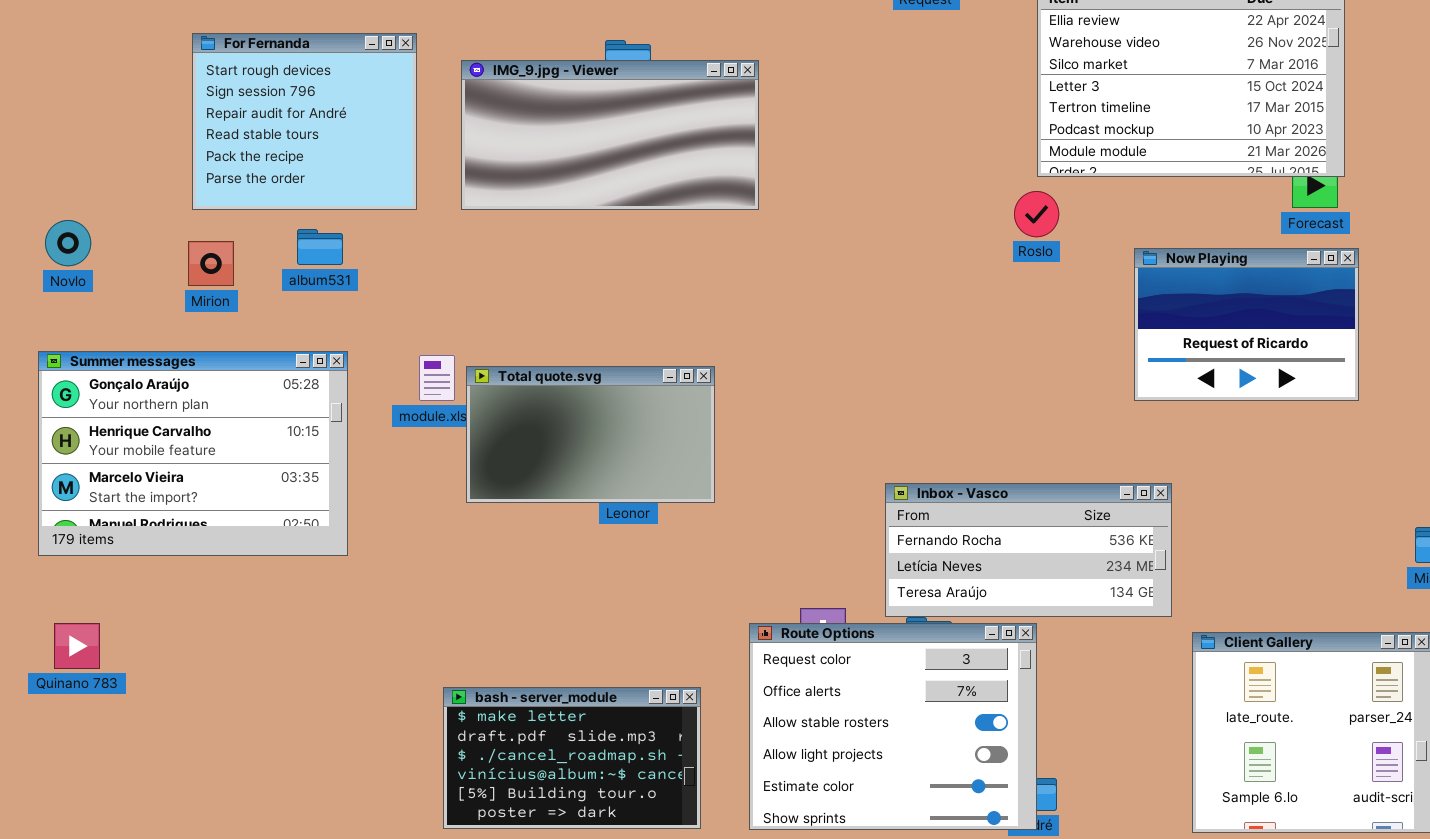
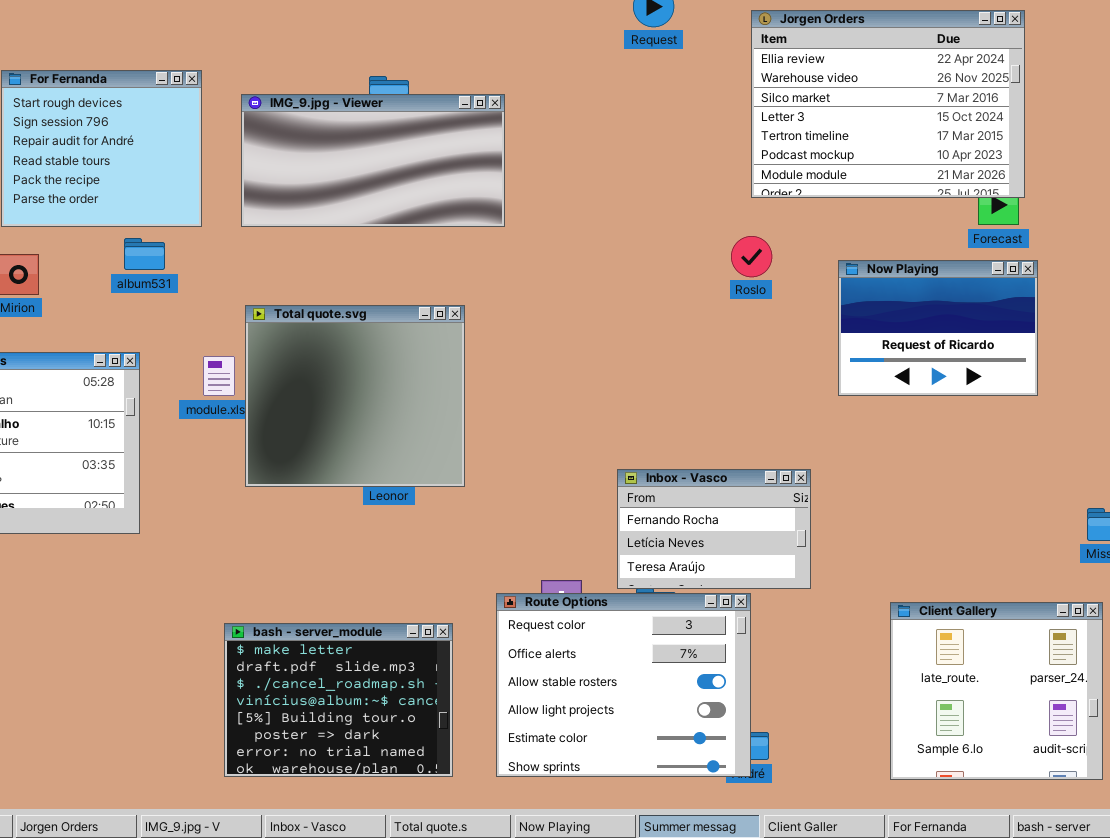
Roslo: [1014,191,1059,237] -> [731,236,772,277], moved
album531: [297,229,343,265] -> [124,238,165,270], moved
Total quote.svg: [466,366,715,503] -> [245,305,465,487], resized
Inbox - Vasco: [885,483,1172,617] -> [617,469,811,589], resized
bash - server_module: [443,687,701,829] -> [224,623,453,777], resized

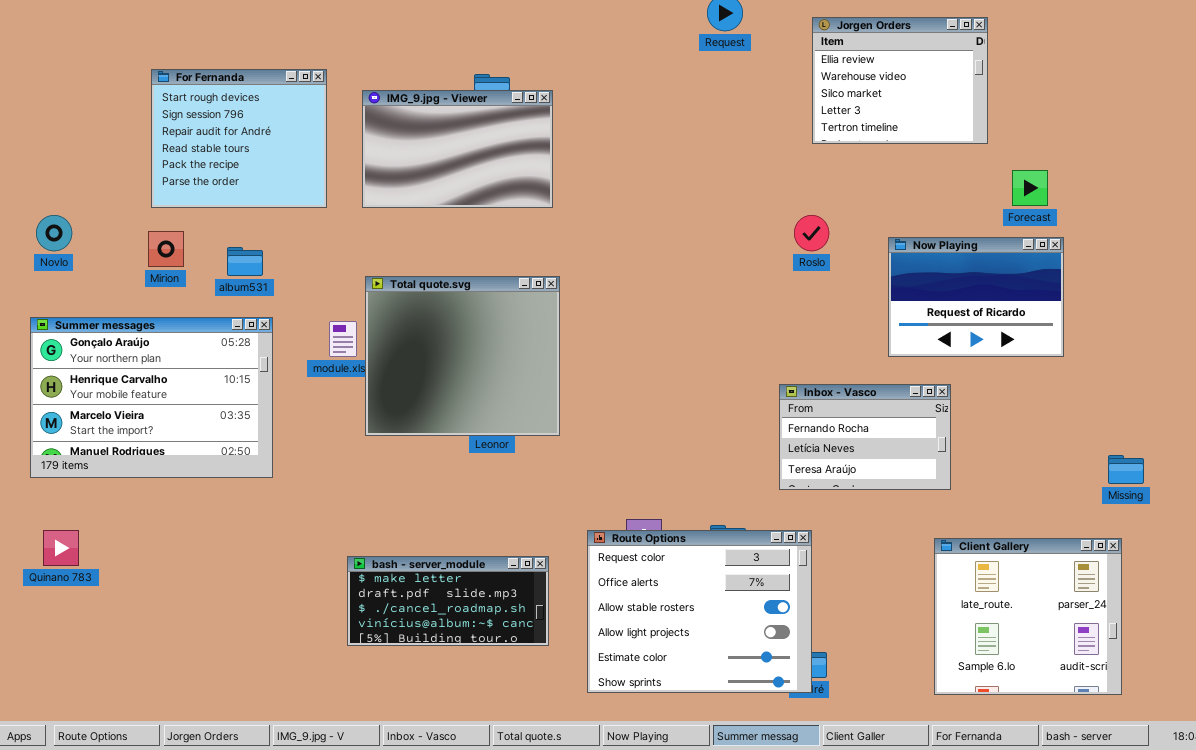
Jorgen Orders: [751,10,1025,198] -> [812,17,988,144], resized
IMG_9.jpg - Viewer: [241,94,505,227] -> [362,90,553,208], resized
album531: [124,238,165,270] -> [227,247,263,276], moved
Inbox - Vasco: [617,469,811,589] -> [779,384,951,490], moved
bash - server_module: [224,623,453,777] -> [347,556,549,646], resized

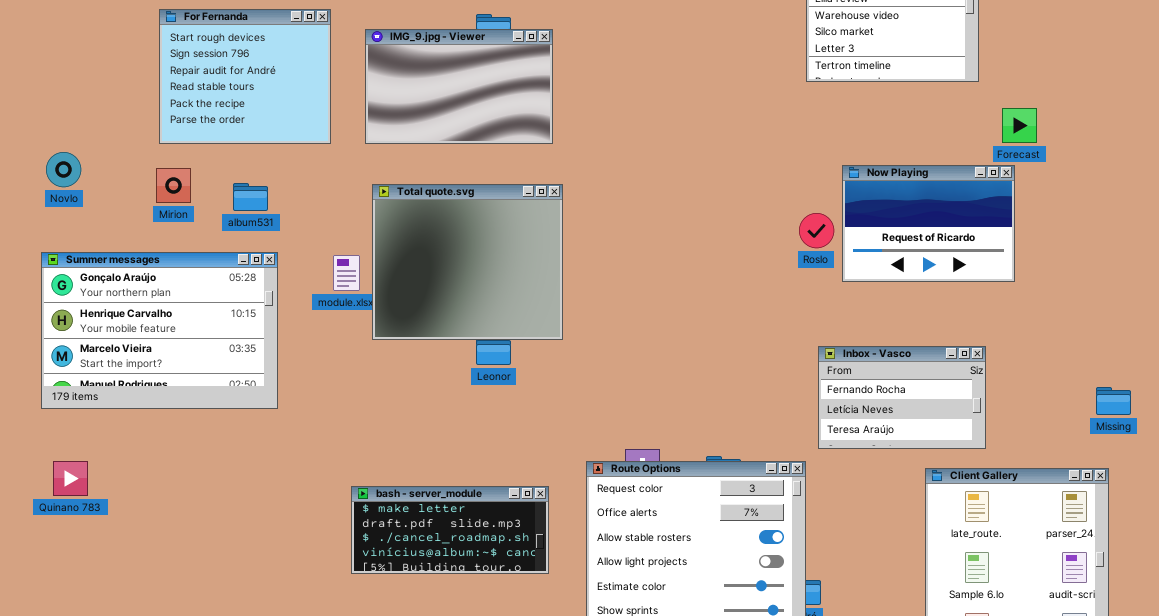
Roslo: [794,215,829,251] -> [799,213,834,248], moved
Now Playing: [888,237,1064,357] -> [842,165,1015,282], moved
Total quote.svg: [365,276,560,436] -> [372,184,563,340], moved
Inbox - Vasco: [779,384,951,490] -> [818,346,986,449], moved

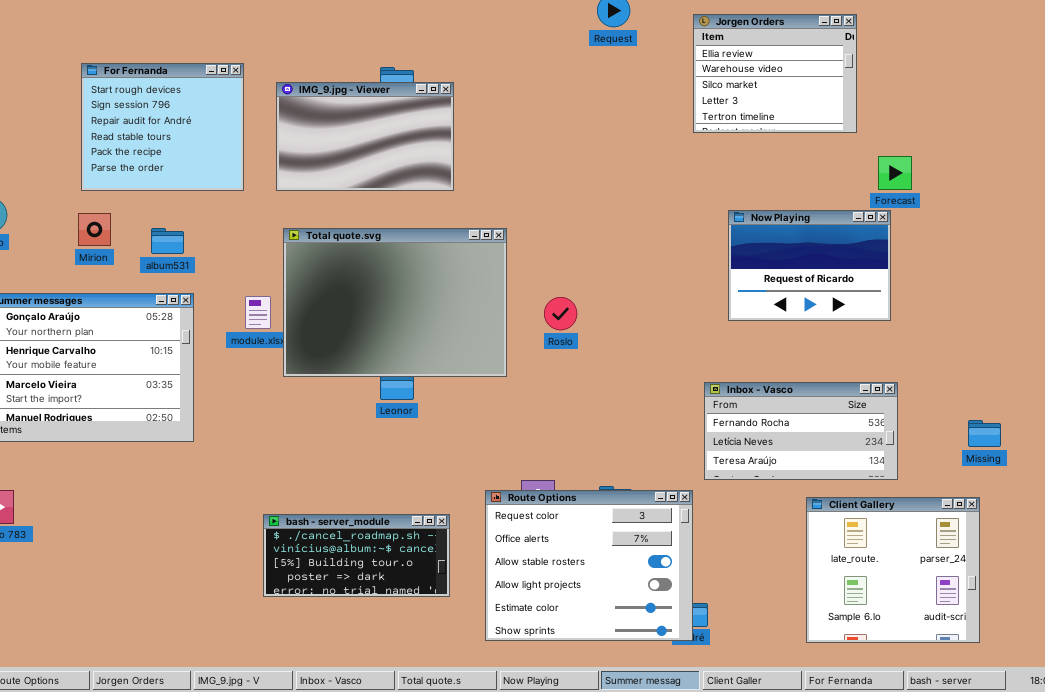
Total quote.svg: [372,184,563,340] -> [283,228,507,377], resized
Roslo: [799,213,834,248] -> [544,297,577,330], moved
Inbox - Vasco: [818,346,986,449] -> [704,382,898,480], resized
bash - server_module: [351,486,549,574] -> [263,514,450,597], scrolled down 2 rows

